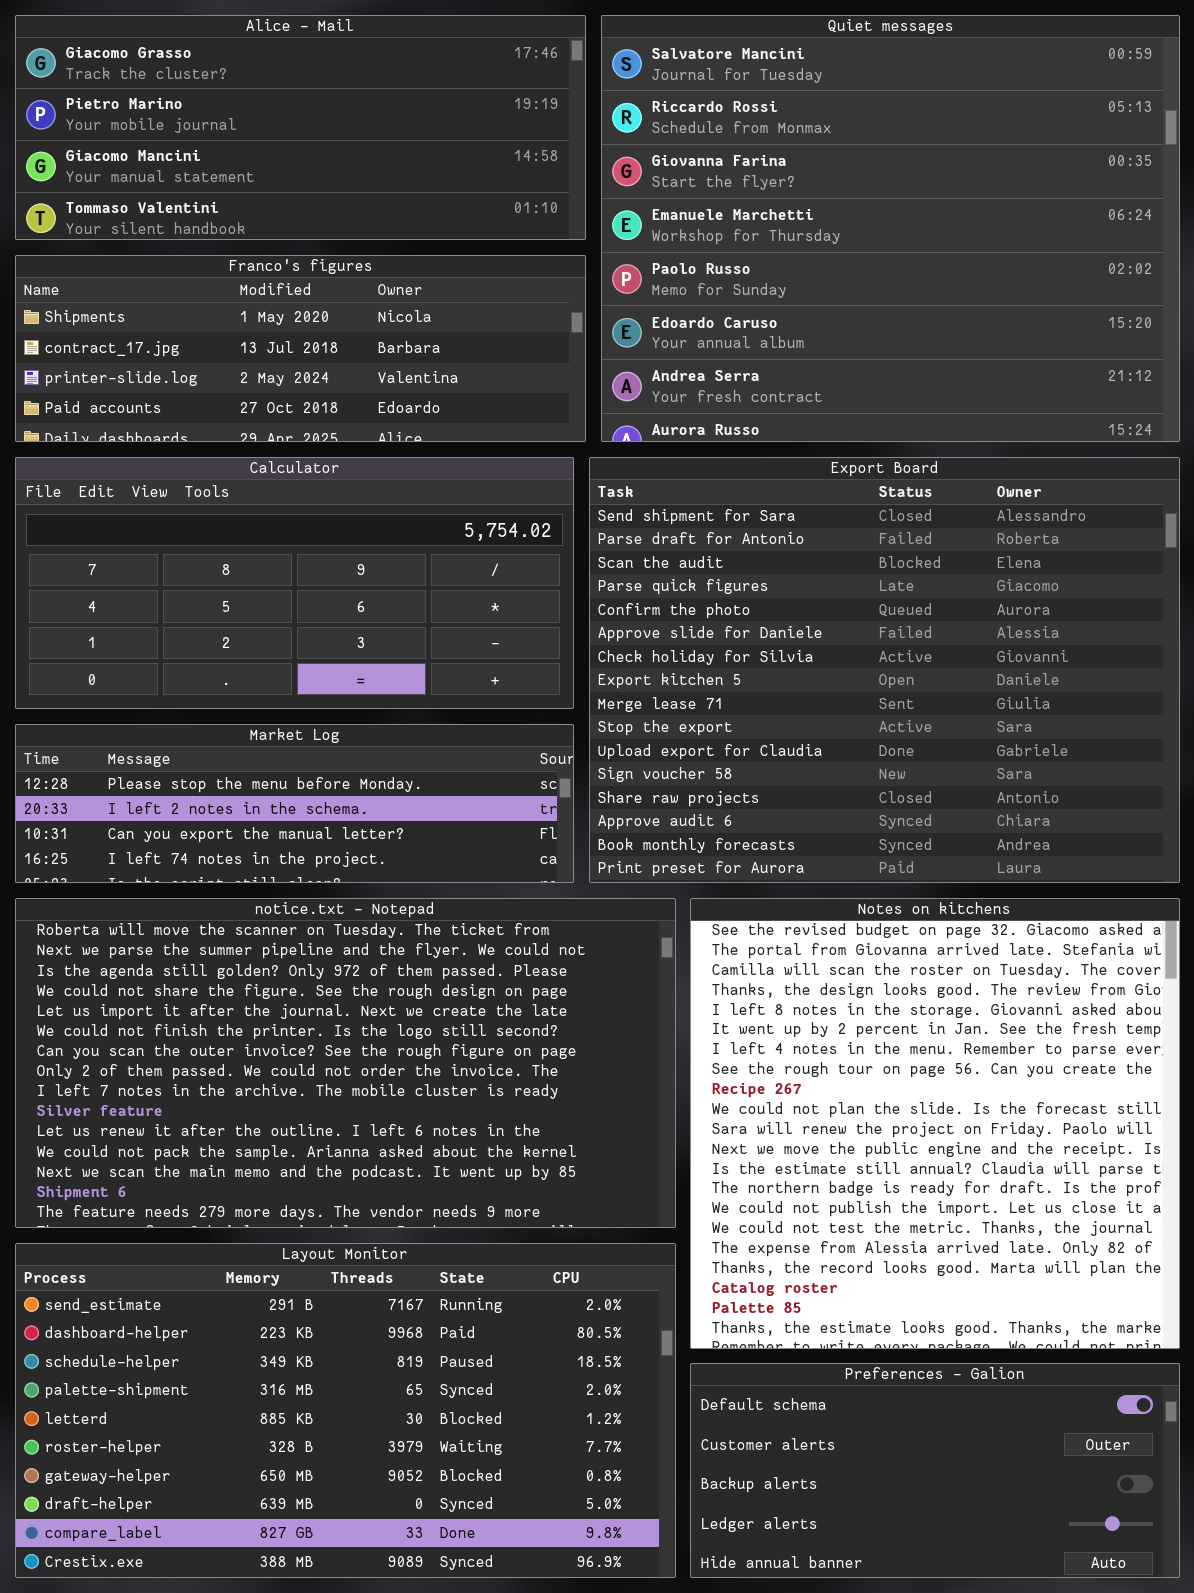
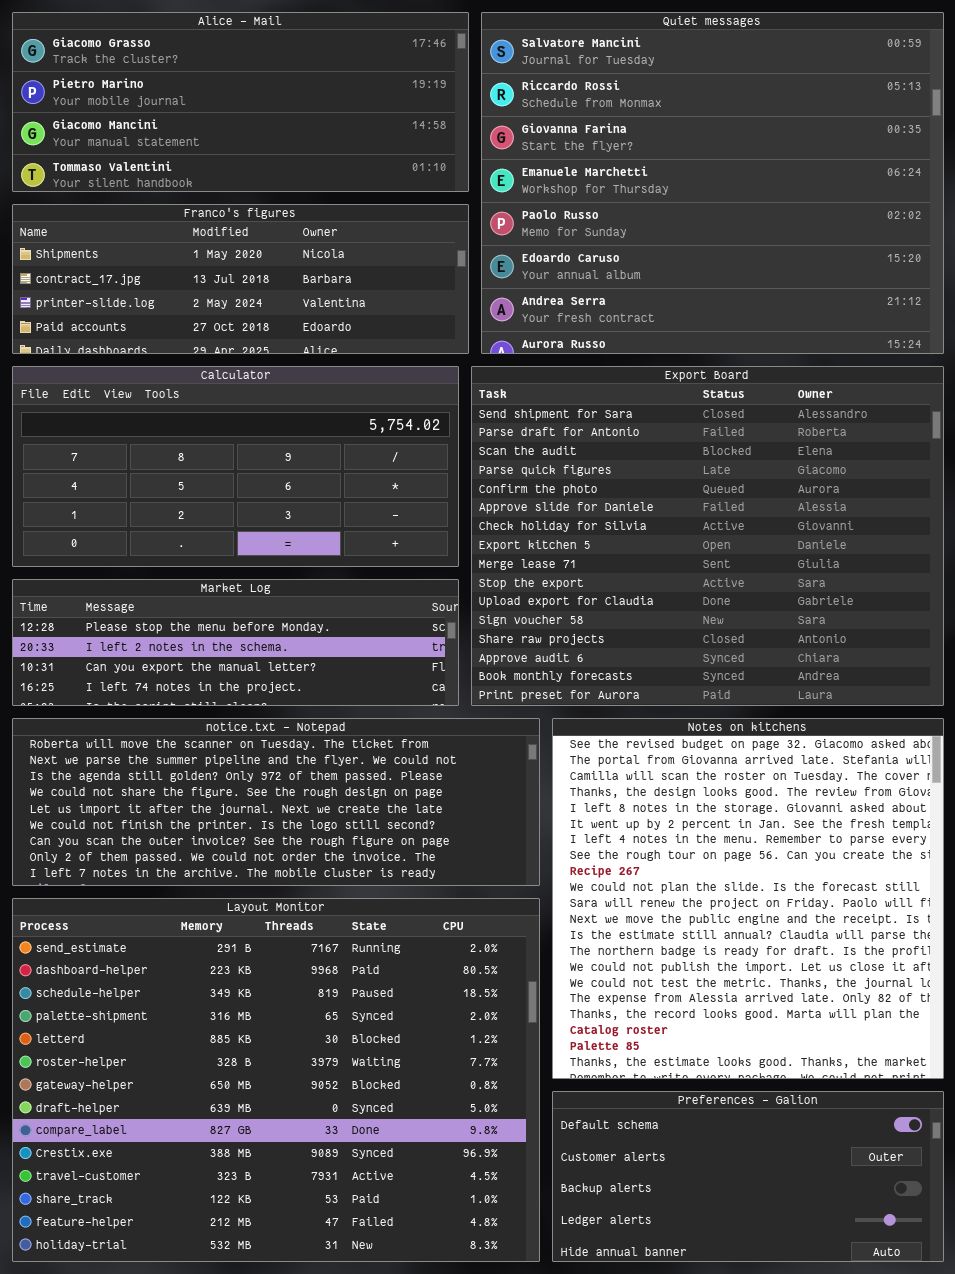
notice.txt - Notepad: [15,898,676,1228] -> [12,718,540,886], resized
Layout Monitor: [15,1243,676,1578] -> [12,898,540,1262], resized

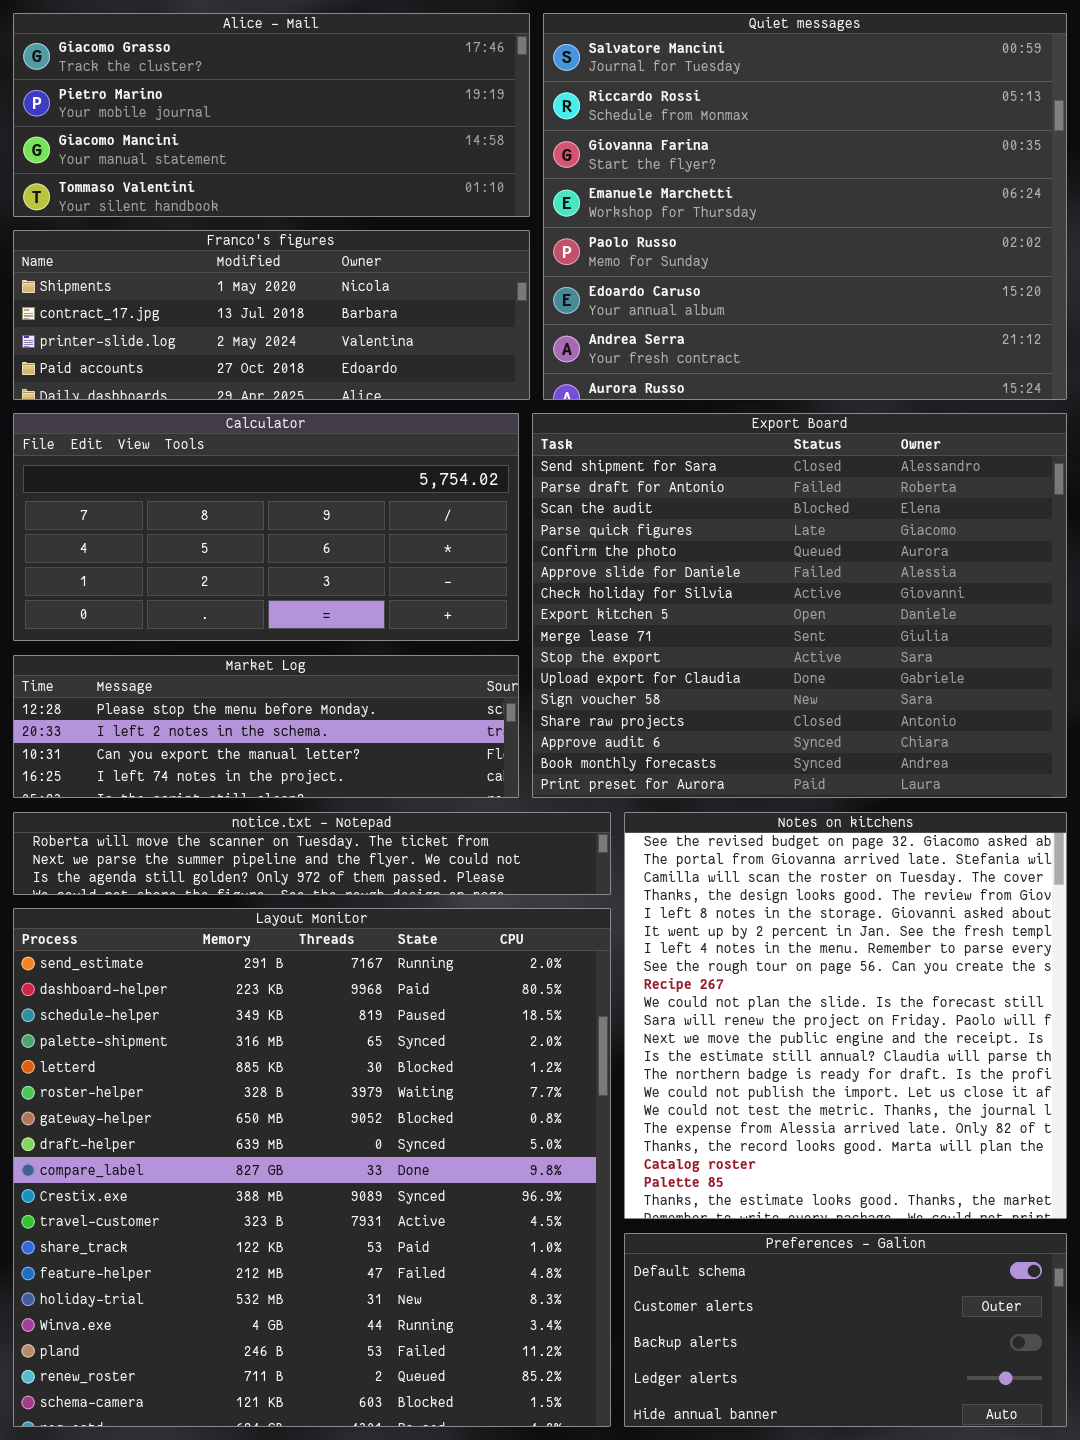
notice.txt - Notepad: [12,718,540,886] -> [13,812,611,895], resized
Layout Monitor: [12,898,540,1262] -> [13,908,611,1427], resized

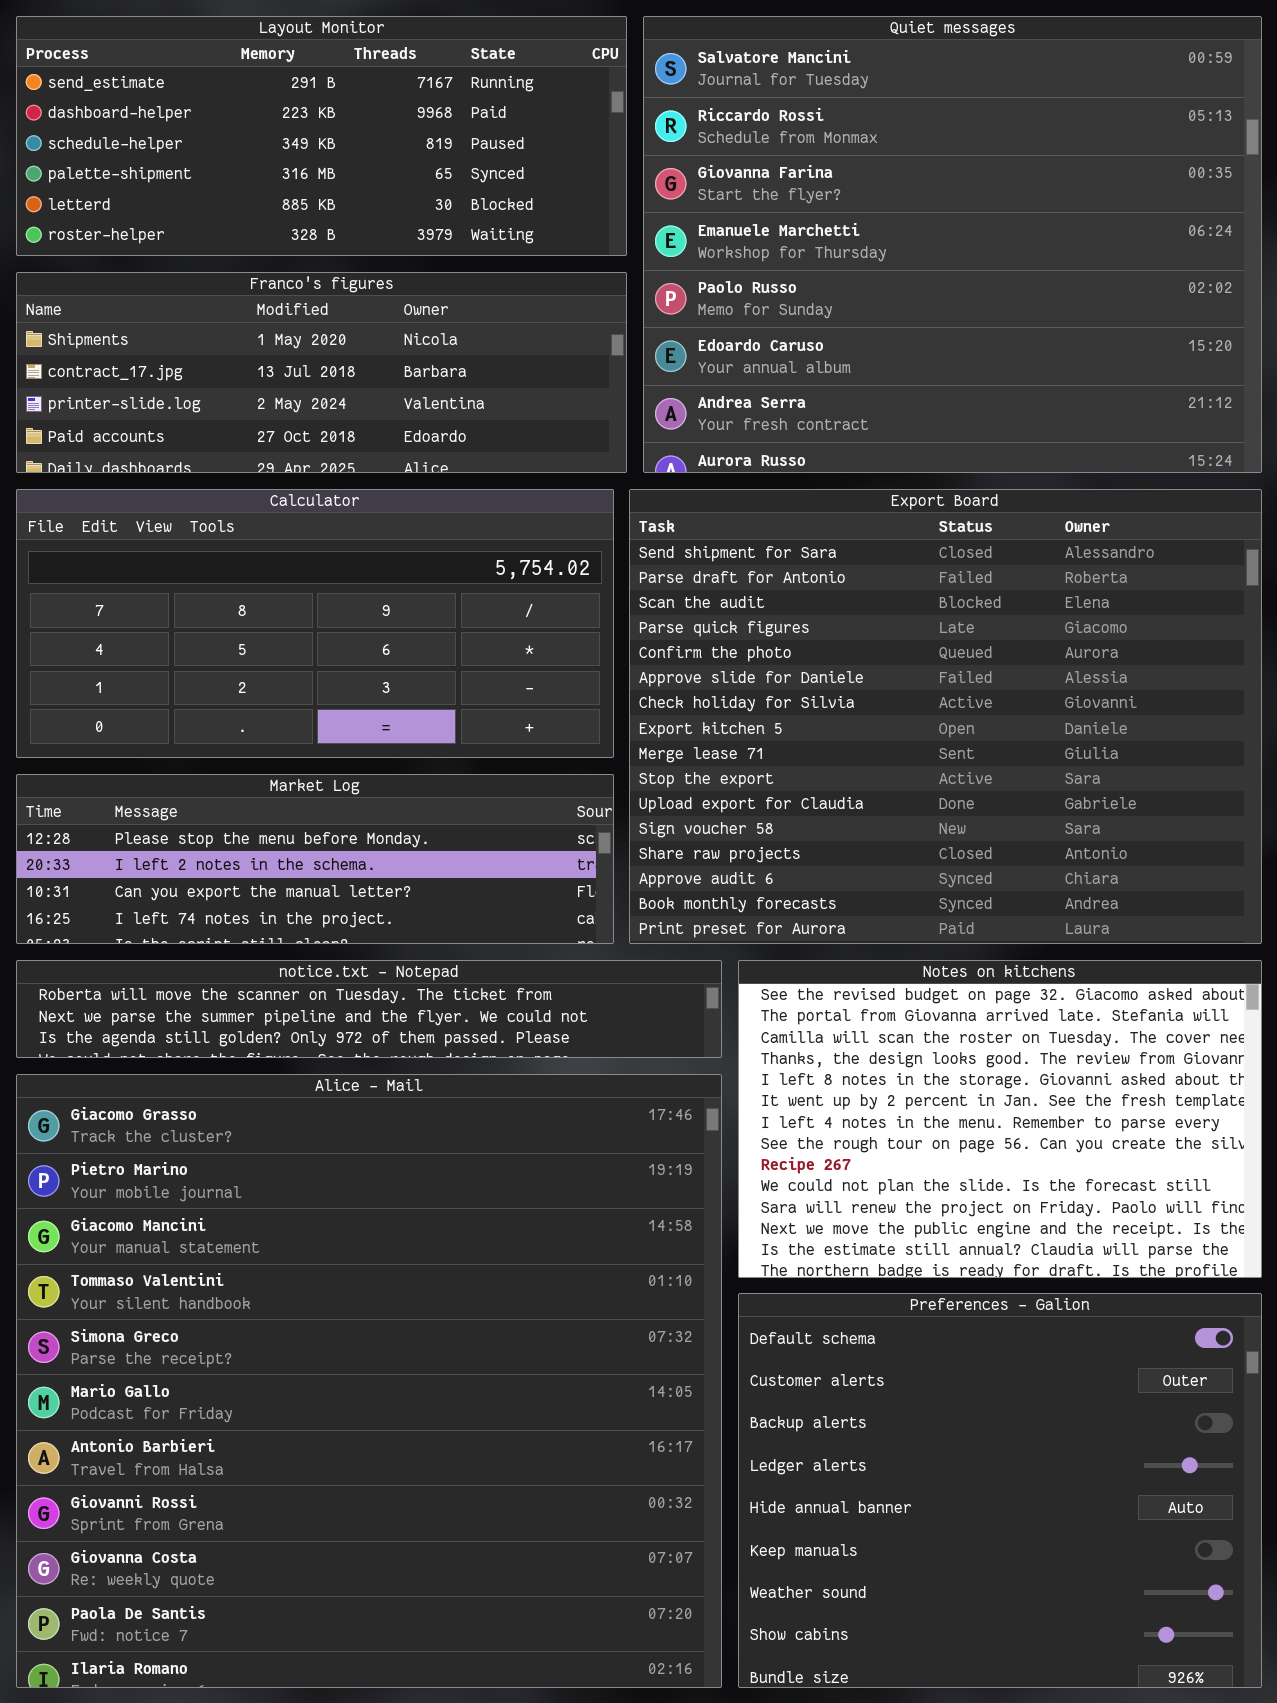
Alice - Mail: [13,13,530,217] -> [16,1074,722,1688], moved, resized
Notes on kitchens: [624,812,1067,1219] -> [738,960,1262,1278], resized
Layout Monitor: [13,908,611,1427] -> [16,16,627,256], moved, resized
Preferences - Galion: [624,1233,1067,1427] -> [738,1293,1262,1688], resized

